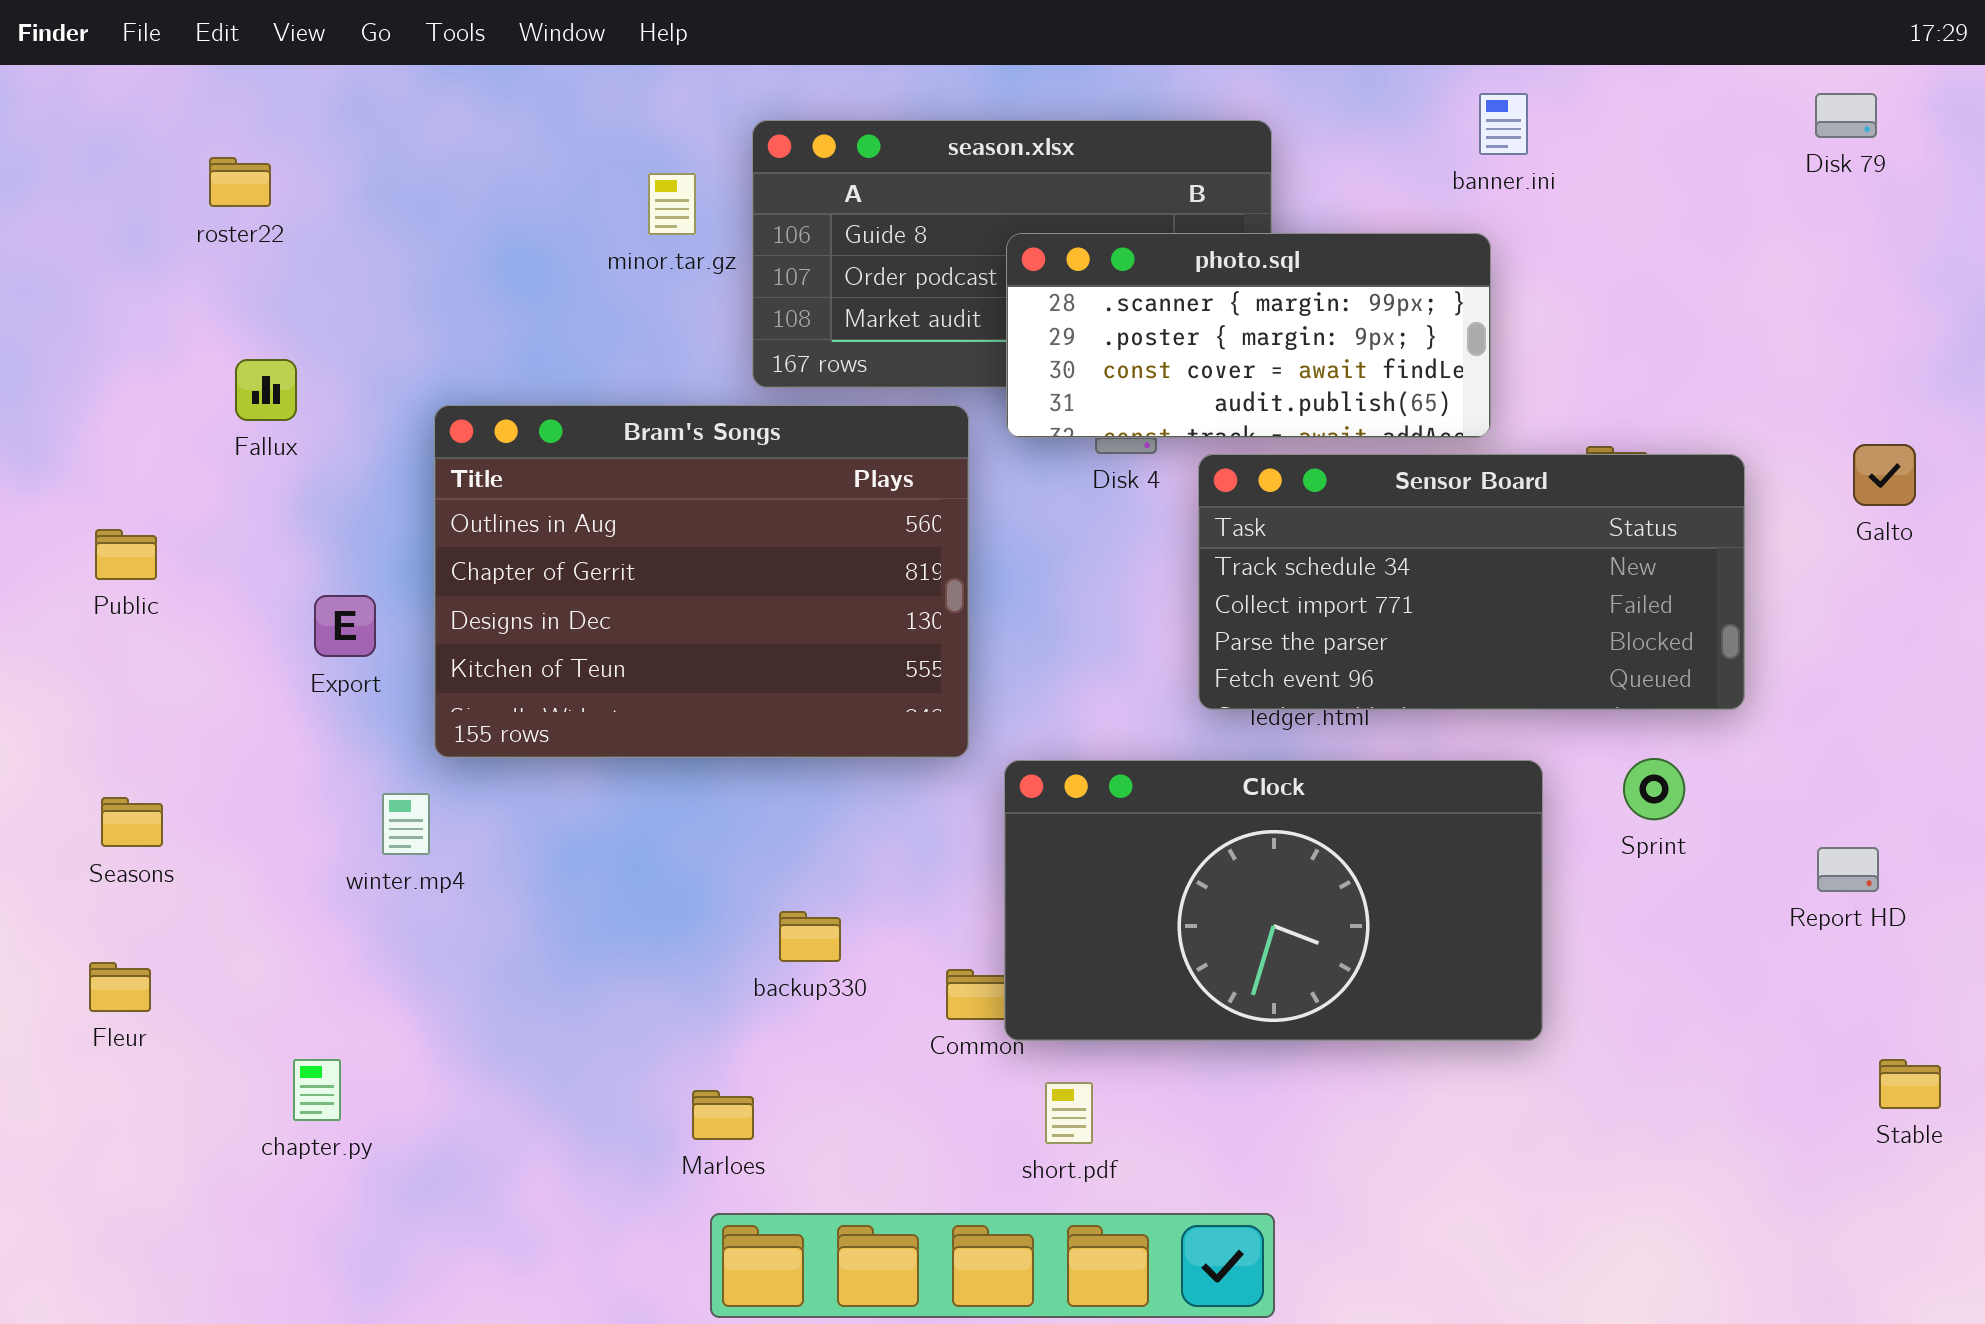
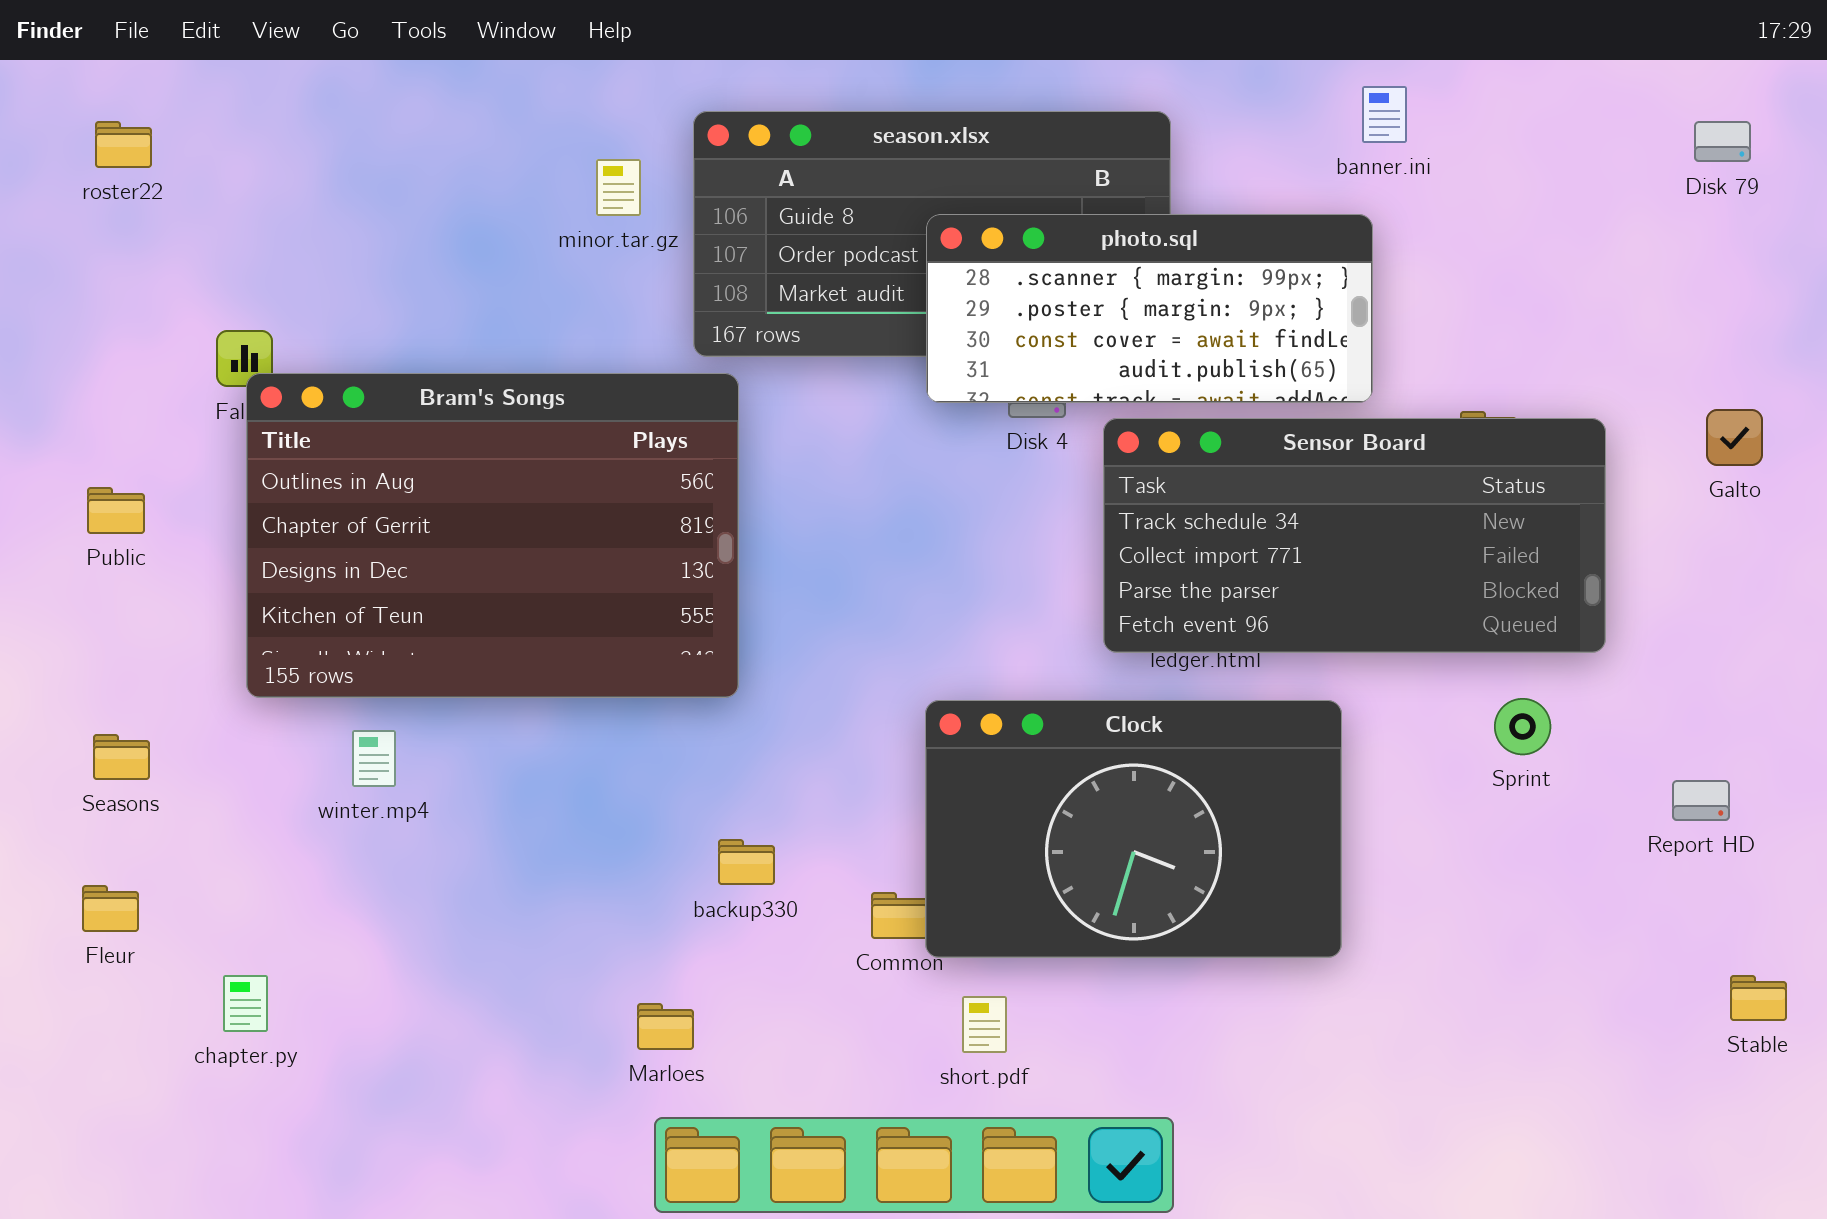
Disk 79: [1815,93,1877,138] -> [1694,121,1751,162], moved
roster22: [209,157,271,207] -> [95,121,152,168], moved
Bram's Songs: [434,405,969,758] -> [246,373,739,698], moved
Clock: [1004,760,1543,1041] -> [925,700,1342,958], resized
chapter.py: [293,1059,341,1121] -> [223,975,268,1032], moved

